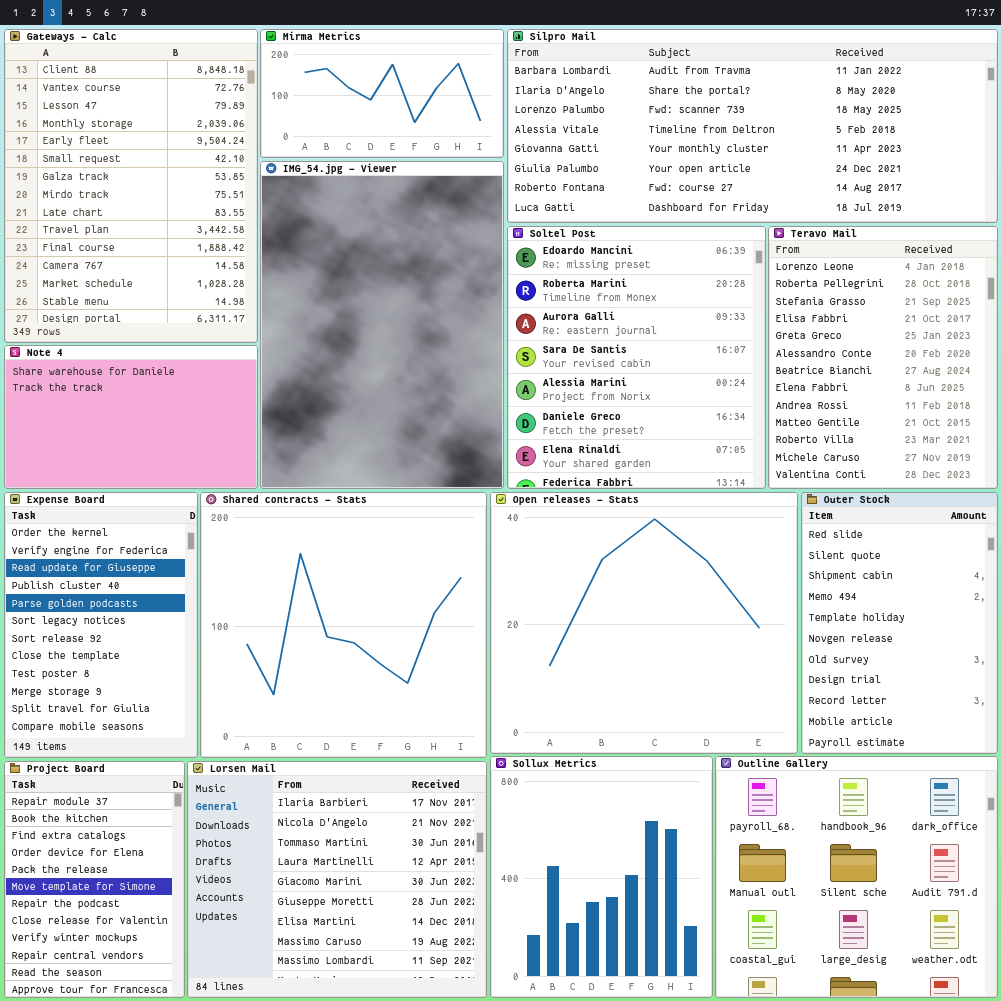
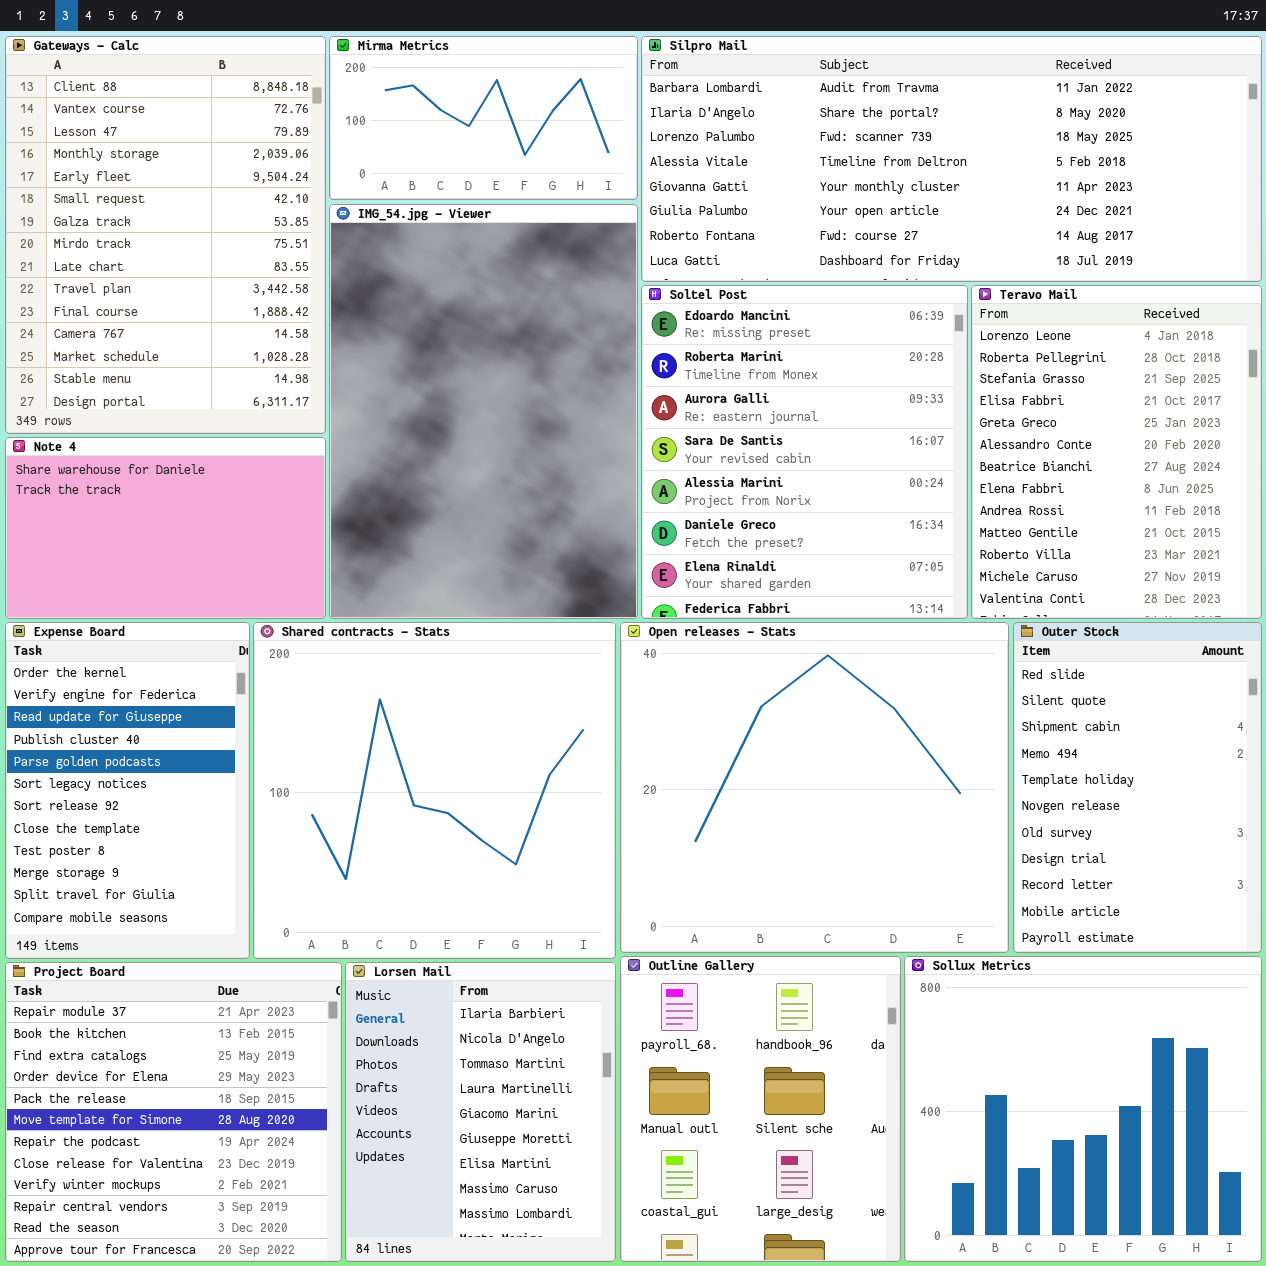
Sollux Metrics: [490,756,713,998] -> [904,956,1262,1262], moved, resized
Outline Gallery: [715,756,998,998] -> [620,956,901,1262], moved, resized
Project Board: [4,761,185,998] -> [5,962,342,1262], resized
Lorsen Mail: [187,761,487,998] -> [345,962,616,1262], resized

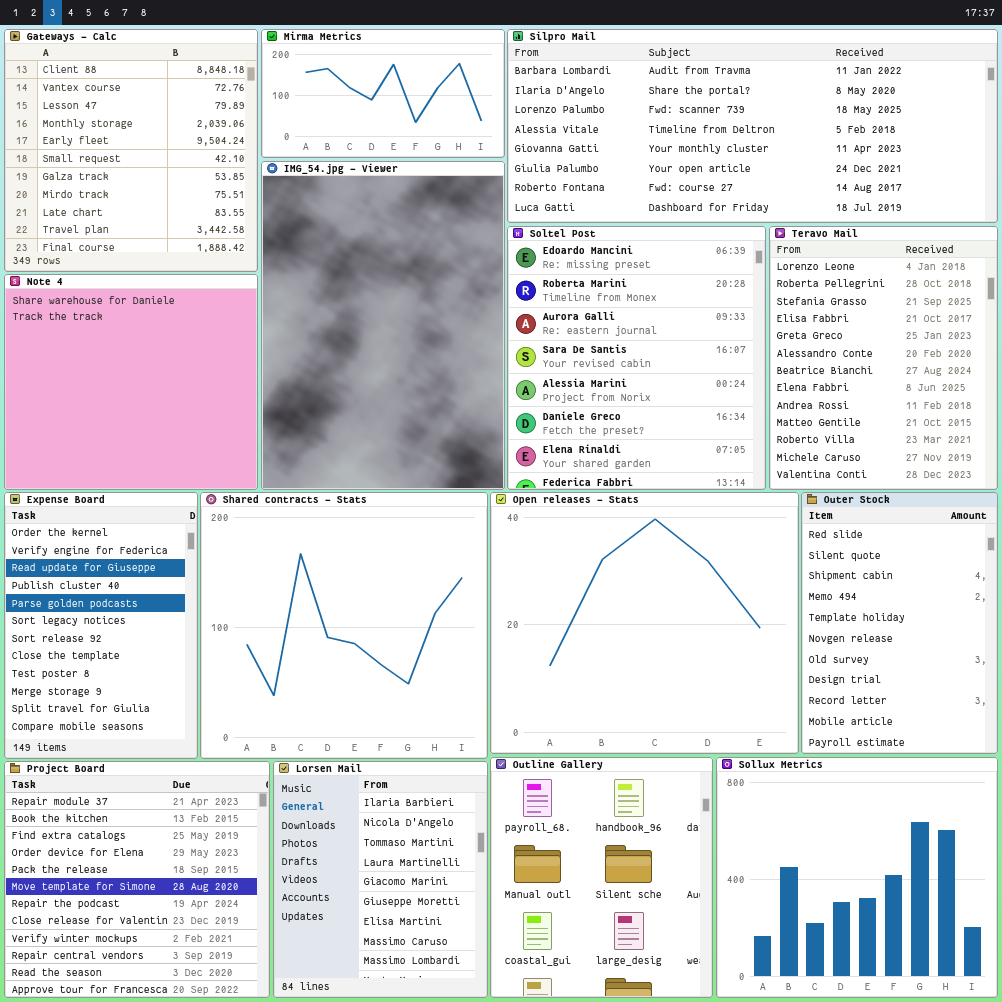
Gateways - Calc: [5,36,326,434] -> [4,29,258,272], resized
Note 4: [5,437,326,619] -> [4,274,258,490], resized

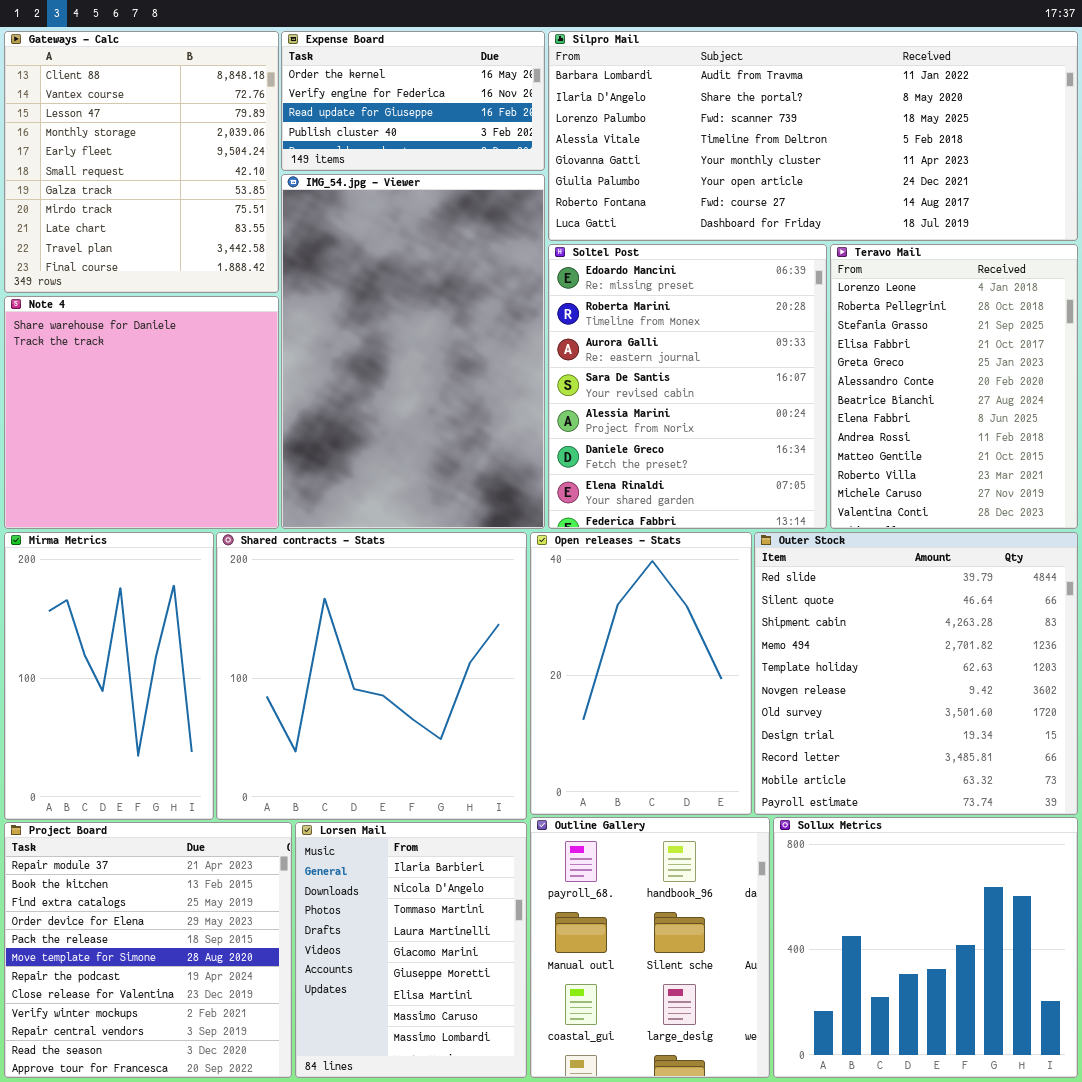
Mirma Metrics: [261,29,505,158] -> [4,532,214,820], moved, resized
Expense Board: [4,492,198,759] -> [281,31,545,171], moved, resized
Open releases - Stats: [490,492,799,754] -> [530,532,752,815], resized
Outer Stock: [801,492,998,754] -> [754,532,1078,815], resized

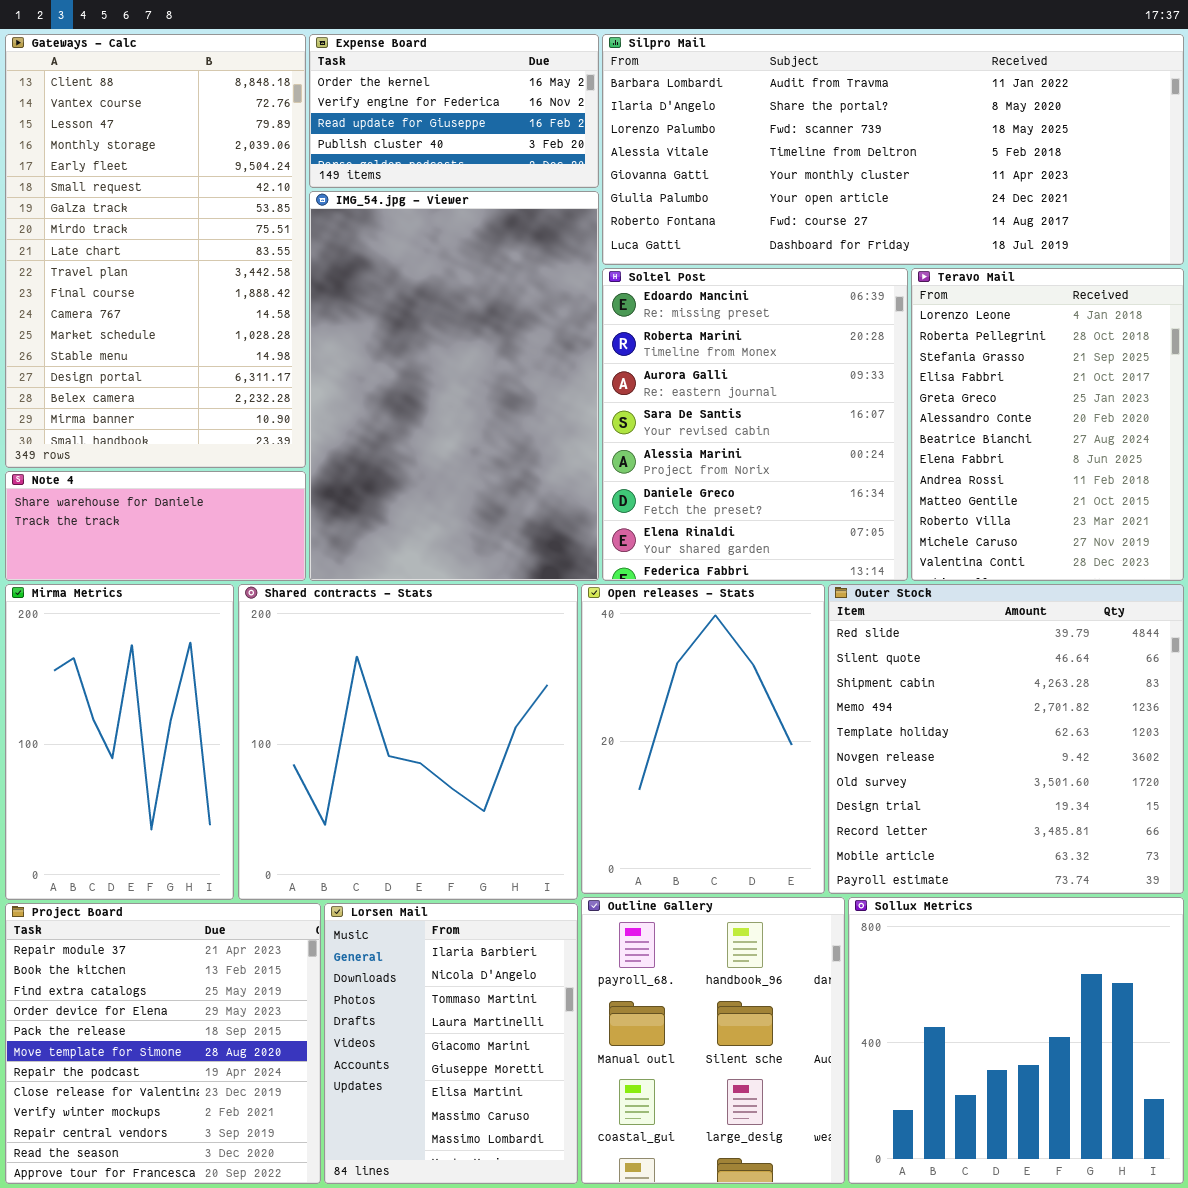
Gateways - Calc: [4,31,279,293] -> [5,34,306,468], resized
Note 4: [4,296,279,529] -> [5,471,306,581], resized

